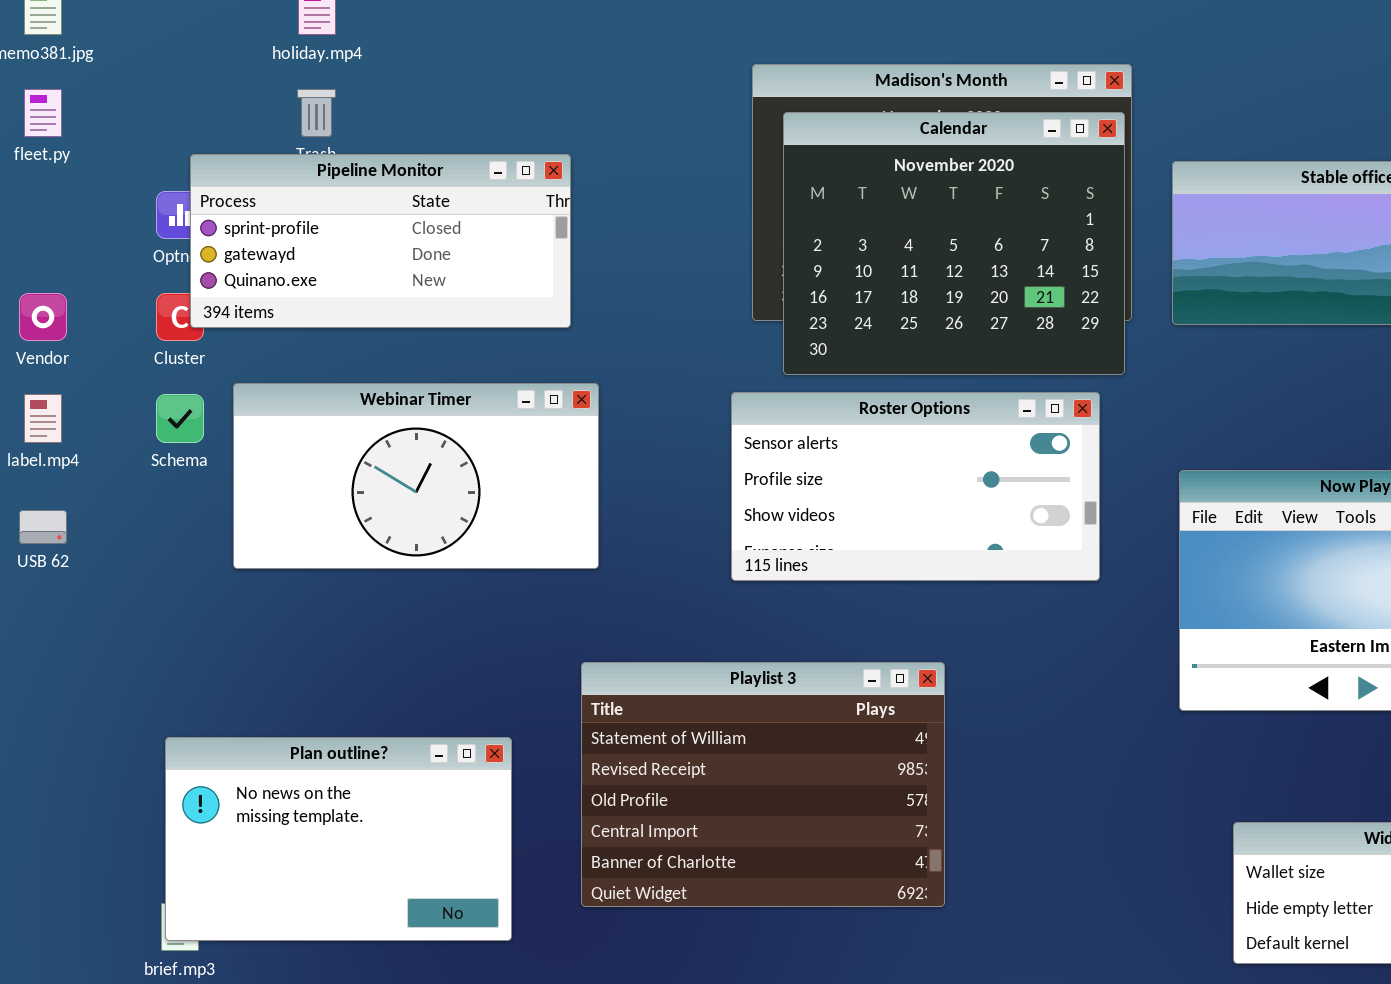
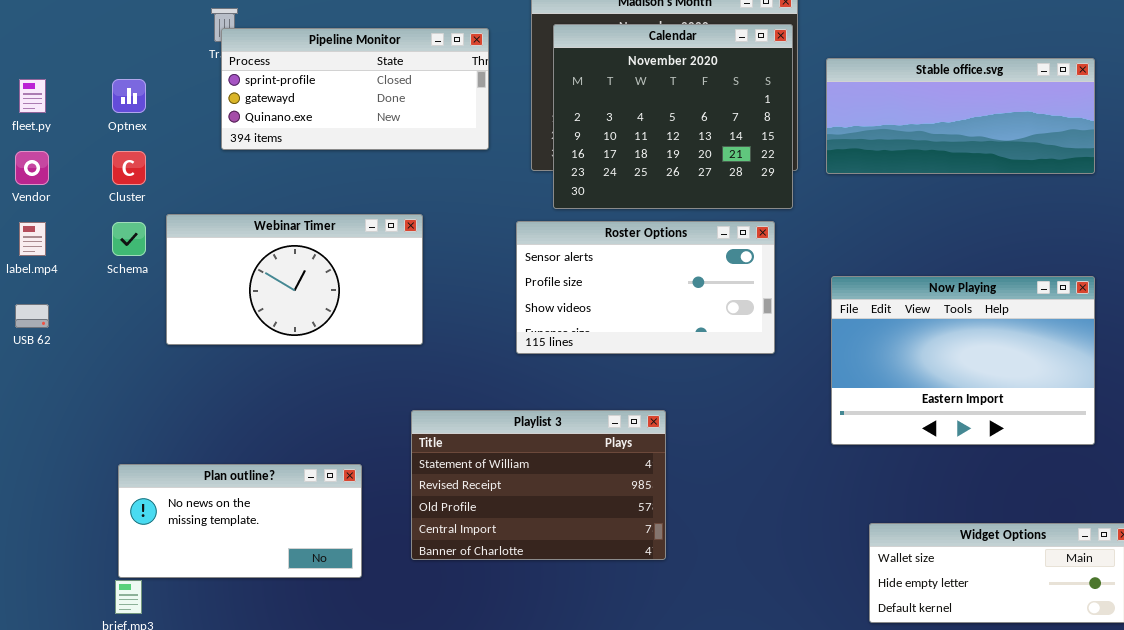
fleet.py: [24,89,62,137] -> [19,79,46,113], moved
Pipeline Monitor: [190,154,571,328] -> [221,28,489,150], moved
Playlist 3: [581,662,945,907] -> [411,410,666,560], resized
Plan outline?: [165,737,512,941] -> [118,464,362,578], resized

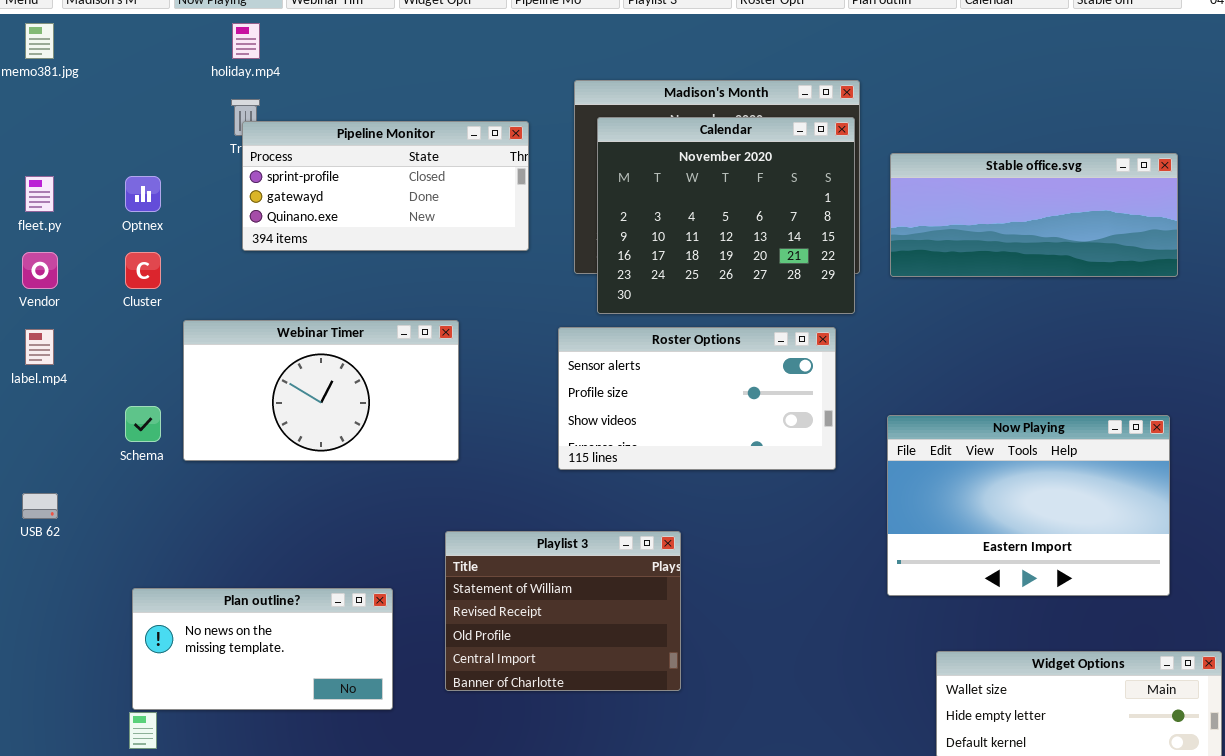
Schema: [112,222,146,256] -> [125,406,161,442], moved
Now Playing: [831,276,1095,445] -> [887,415,1170,596], moved
USB 62: [15,304,49,328] -> [22,493,58,519], moved
Playlist 3: [411,410,666,560] -> [445,531,681,691], resized

